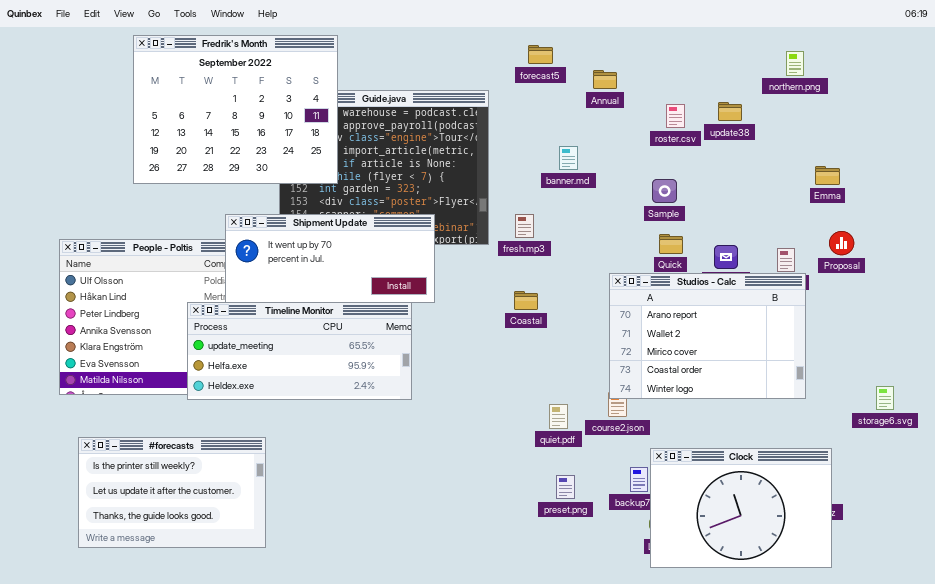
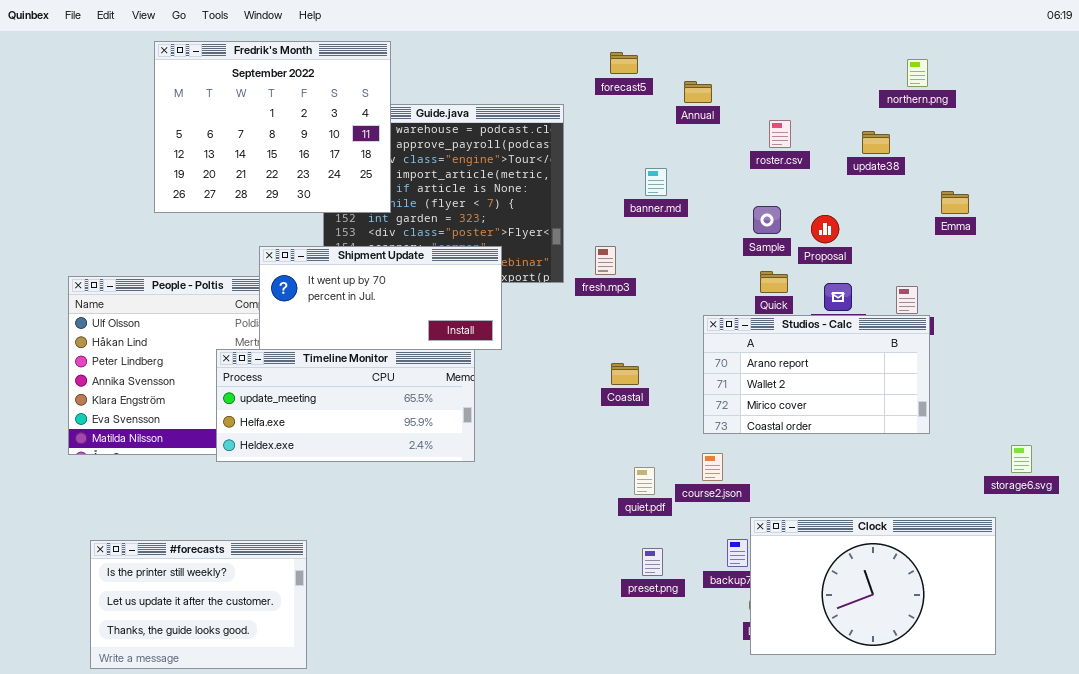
update38: [718,102,742,121] -> [862,131,890,154], moved
Proposal: [829,231,854,255] -> [811,215,839,243], moved
Studios - Calc: [609,273,806,399] -> [703,315,930,434], resized
Coastal: [514,291,538,310] -> [611,363,639,385], moved
#forecasts: [78,437,266,548] -> [90,540,307,669], moved
Clock: [650,448,832,568] -> [750,517,996,655], resized

